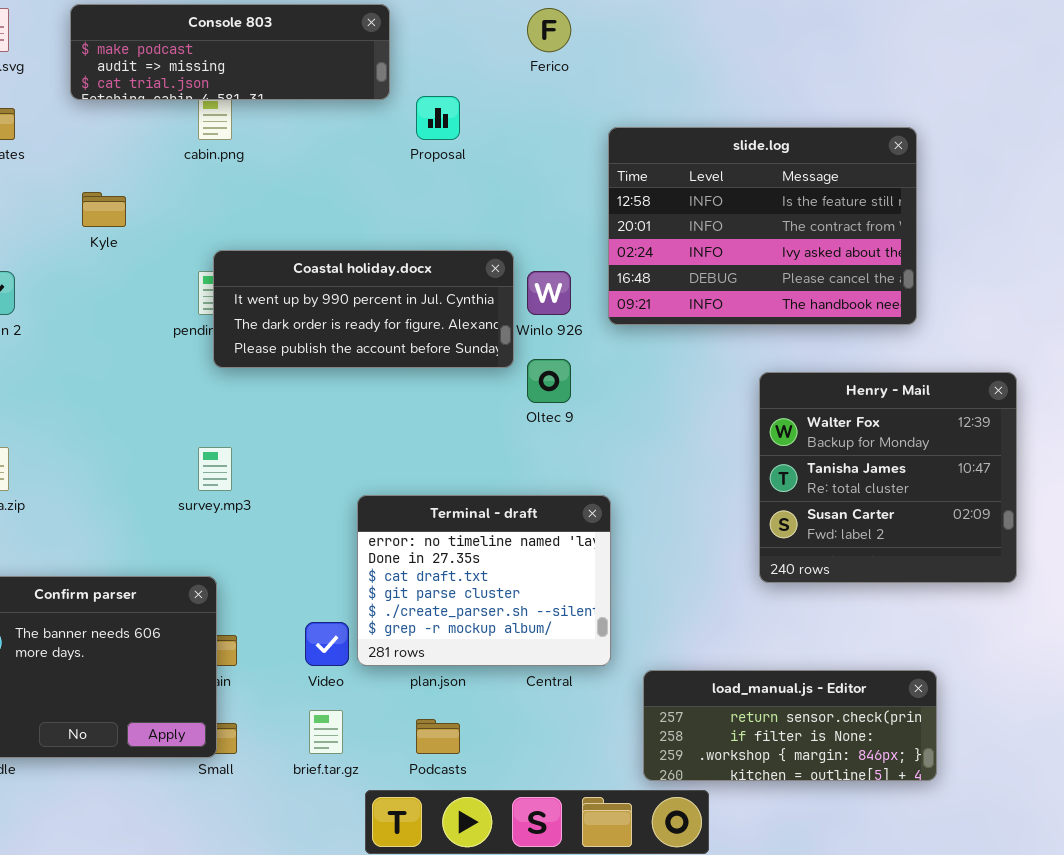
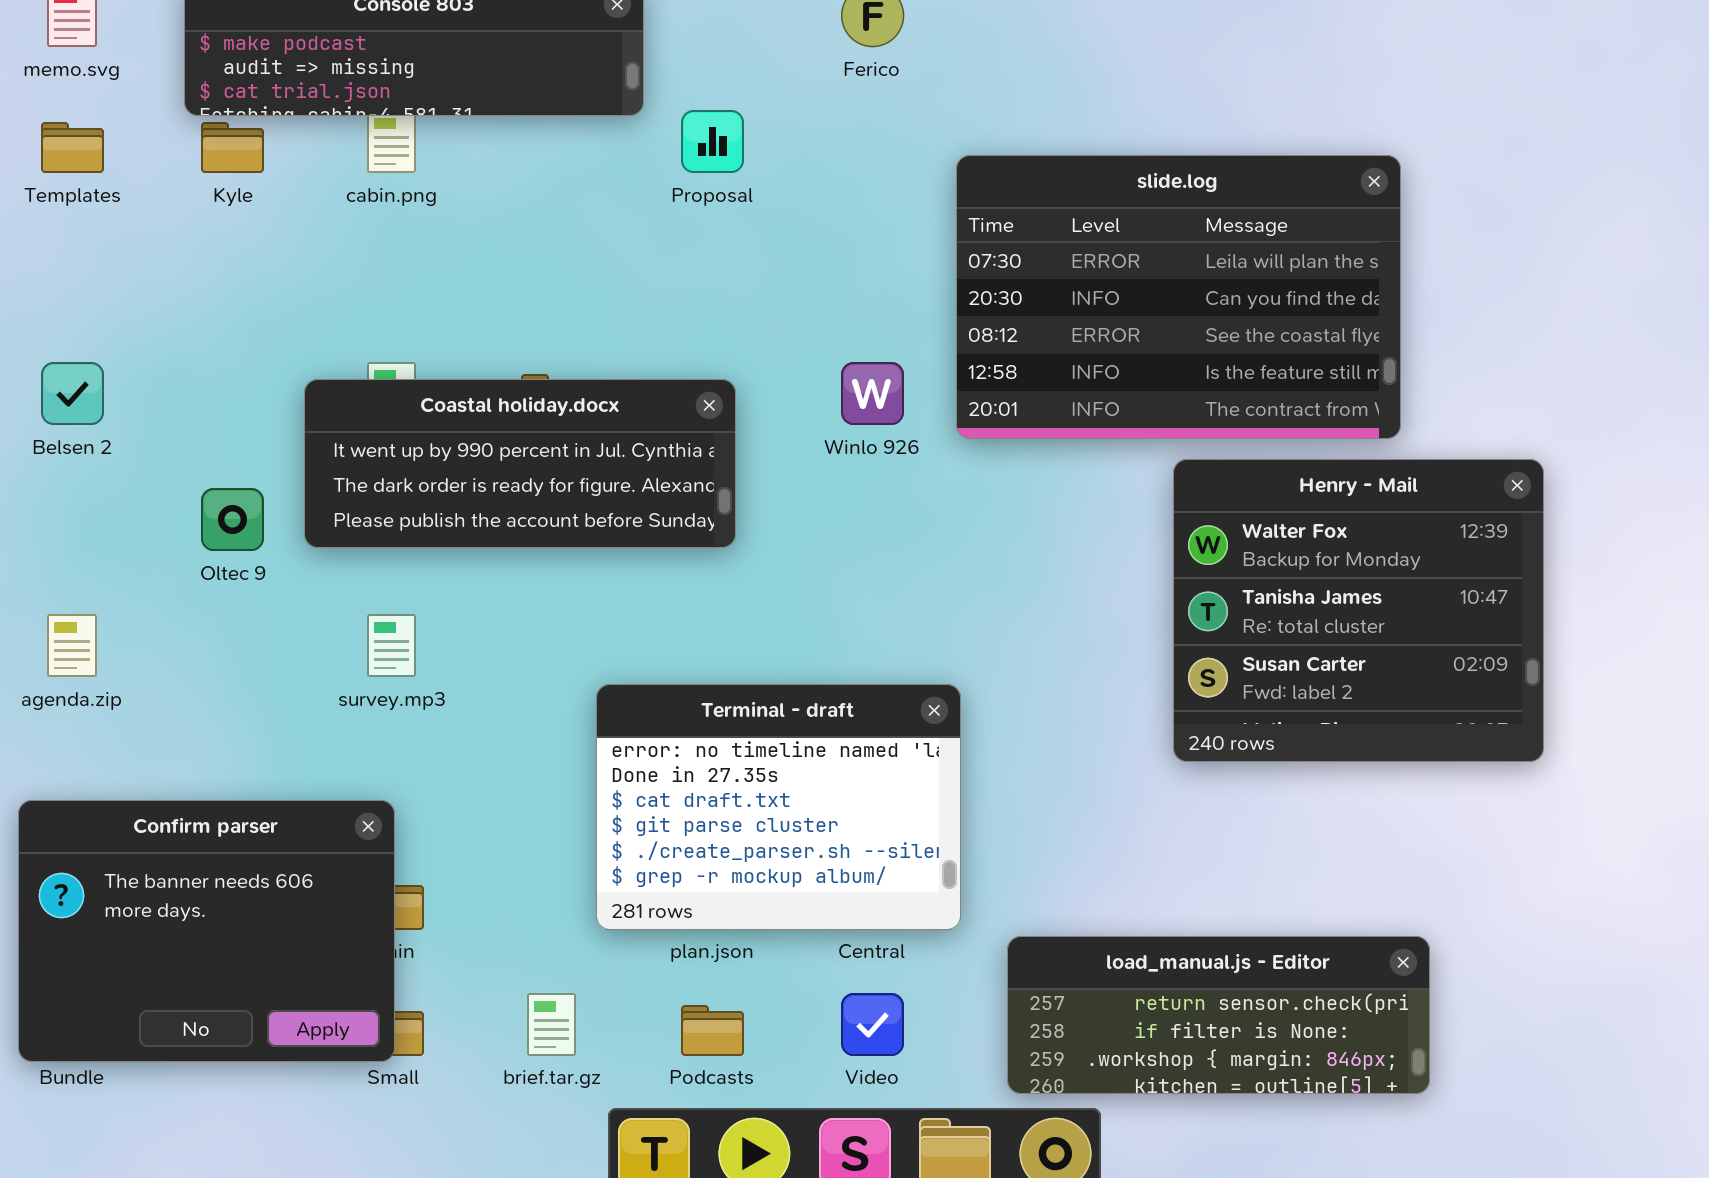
slide.log: [608,127,917,325] -> [956,155,1401,439], scrolled up 3 rows
Kyle: [82,192,126,227] -> [201,122,264,173], moved
Coastal holiday.docx: [213,250,514,368] -> [304,379,736,548], moved
Oltec 9: [527,359,571,403] -> [201,488,264,551], moved
Henry - Mail: [759,372,1017,583] -> [1173,459,1544,762], moved
Video: [305,622,349,666] -> [841,993,904,1056], moved

